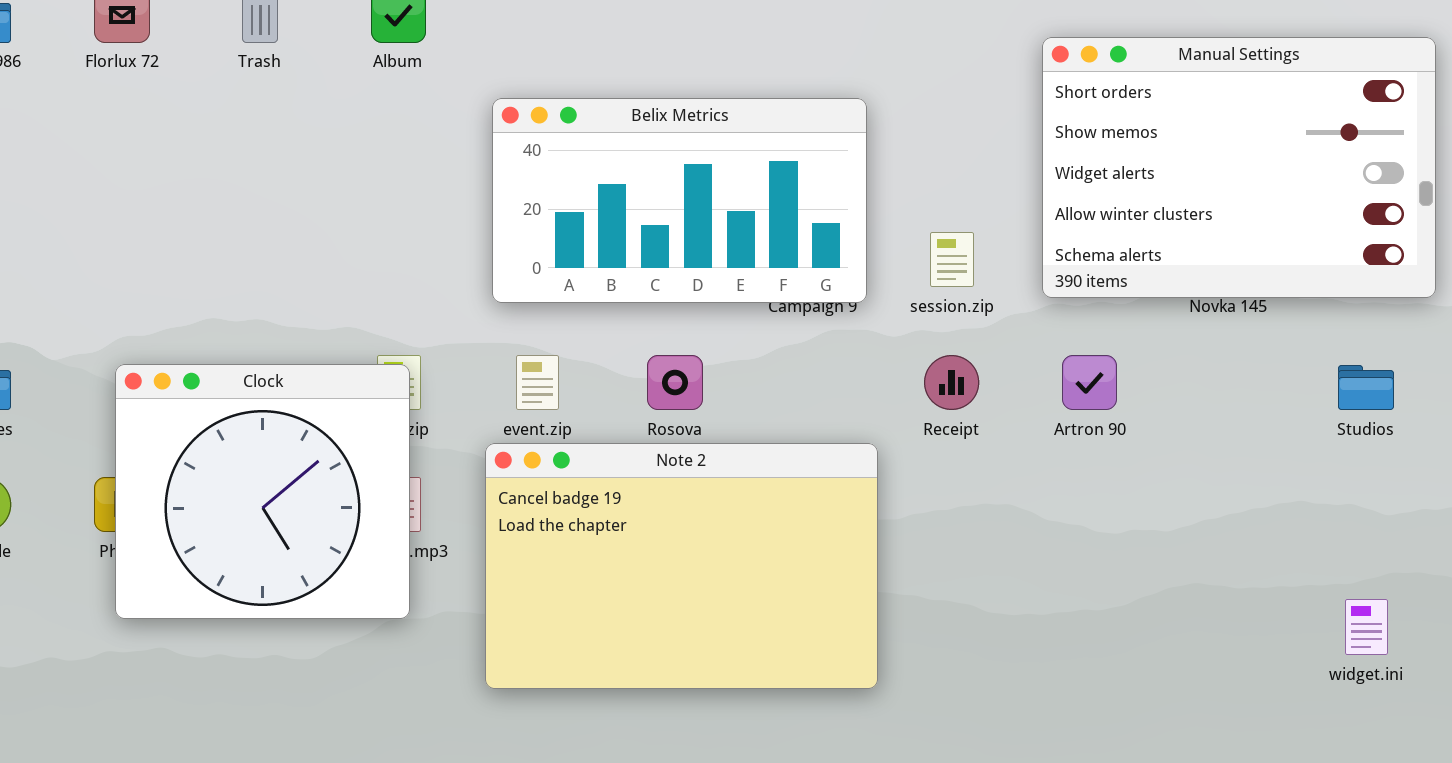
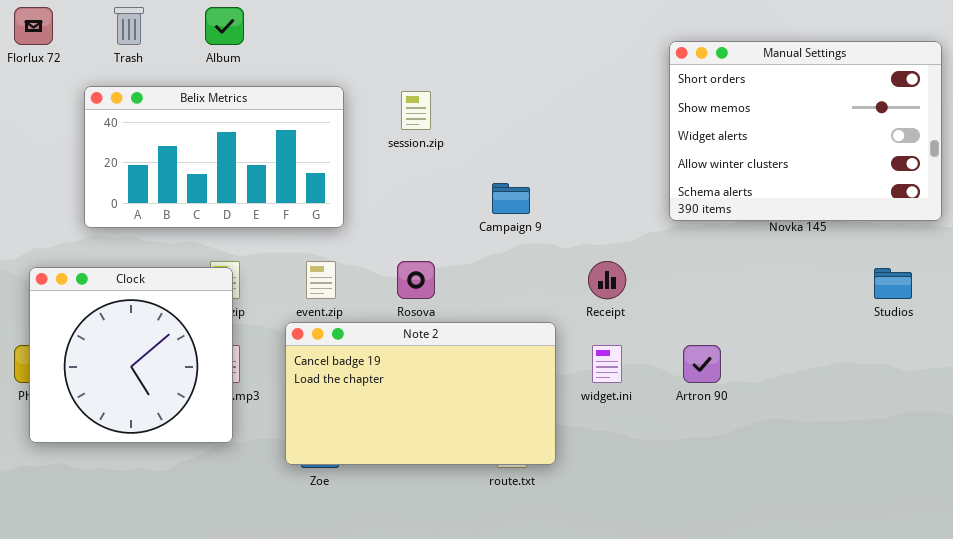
Belix Metrics: [492,98,867,303] -> [84,86,344,228], moved
session.zip: [930,232,974,287] -> [401,91,431,130], moved
Artron 90: [1062,355,1117,410] -> [683,345,721,383], moved
Note 2: [485,443,878,689] -> [285,322,556,465], resized
widget.ini: [1345,599,1388,655] -> [592,345,622,383], moved

